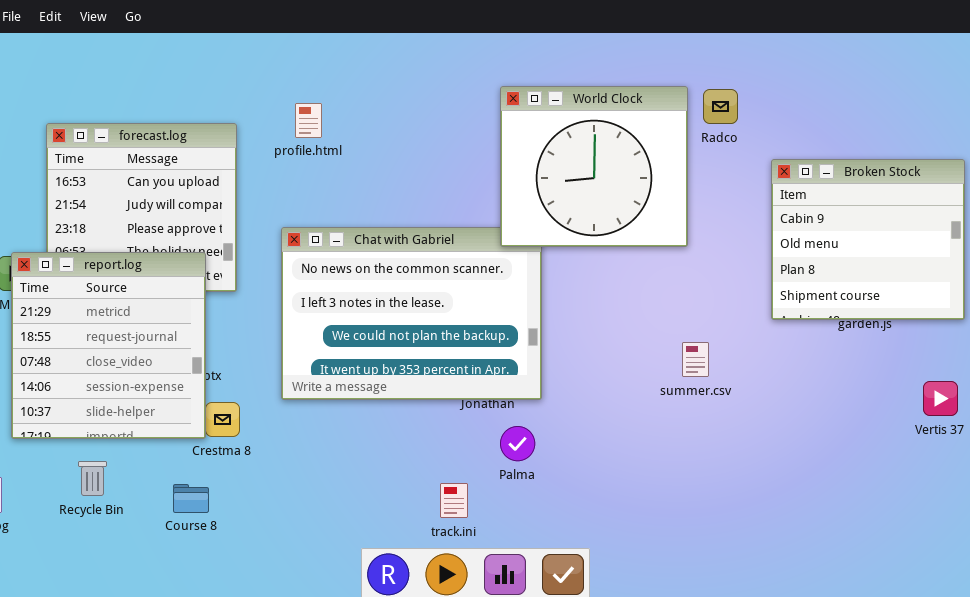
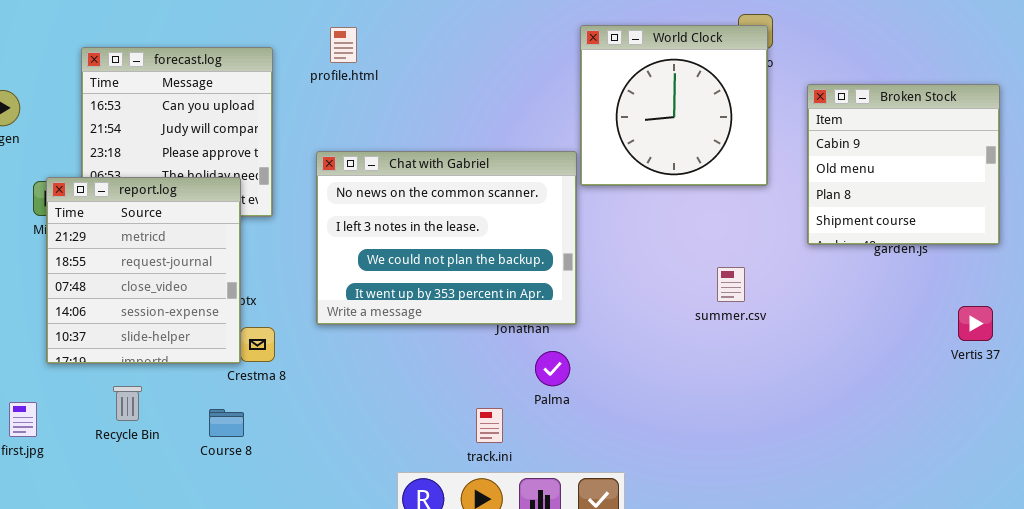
World Clock: [500,86,688,247] -> [580,25,768,186], moved

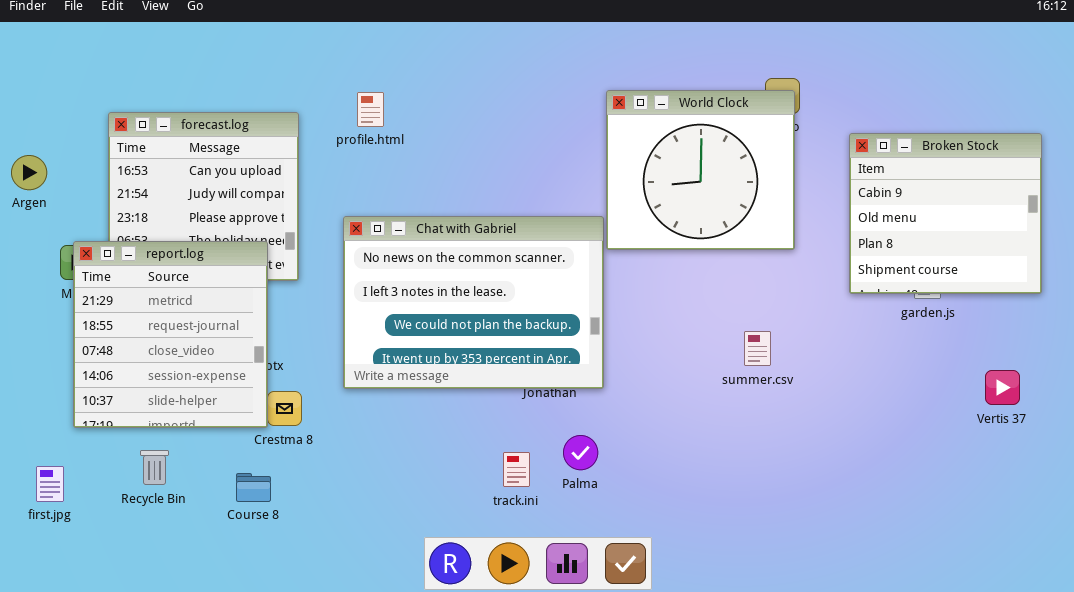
Broken Stock: [807,84,1000,245] -> [849,133,1042,294], moved
Palma: [535,351,570,386] -> [563,435,598,470], moved
track.ini: [476,408,503,443] -> [503,452,530,487], moved

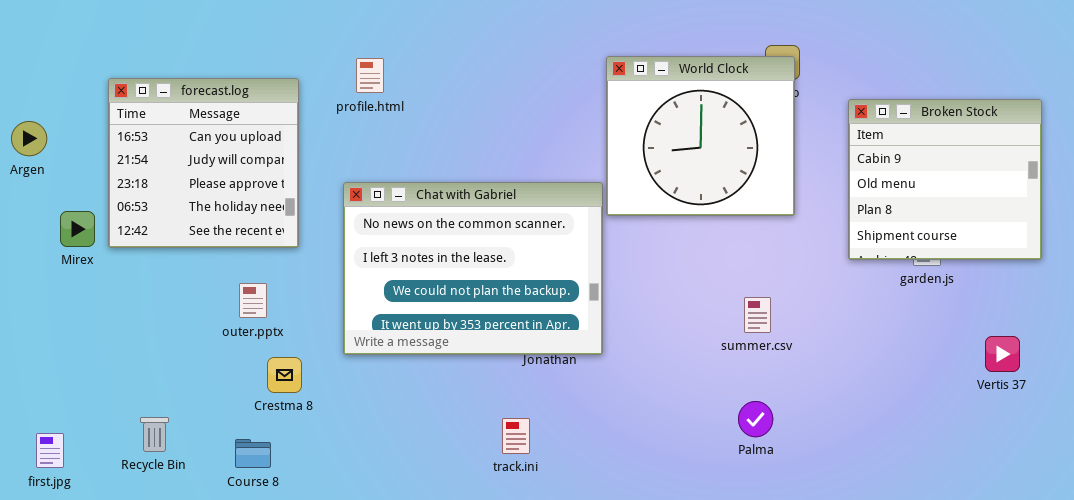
report.log: [73,241,268,428] -> none, closed
Palma: [563,435,598,470] -> [738,401,773,437], moved

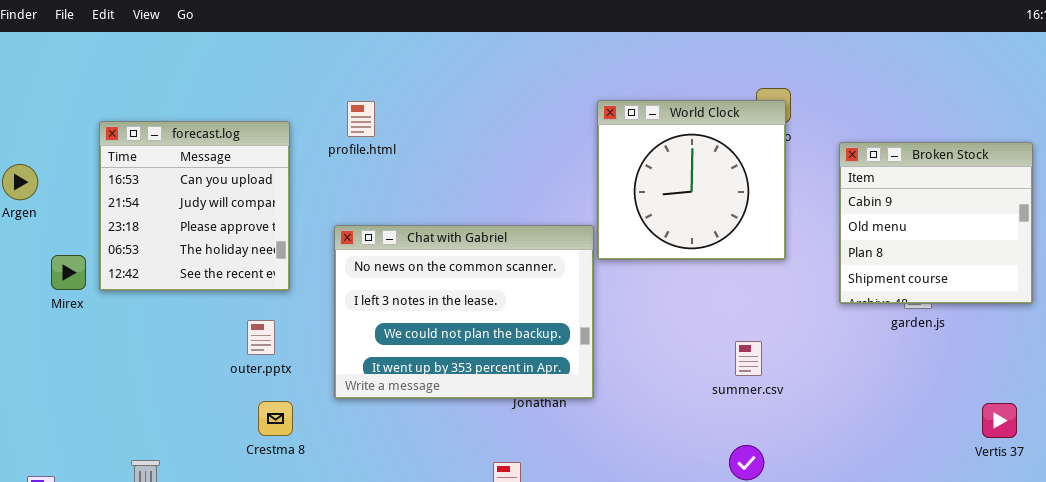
outer.pptx: [239,283,267,318] -> [247,320,275,355], moved
Vertis 37: [985,336,1020,372] -> [982,403,1017,438], moved

